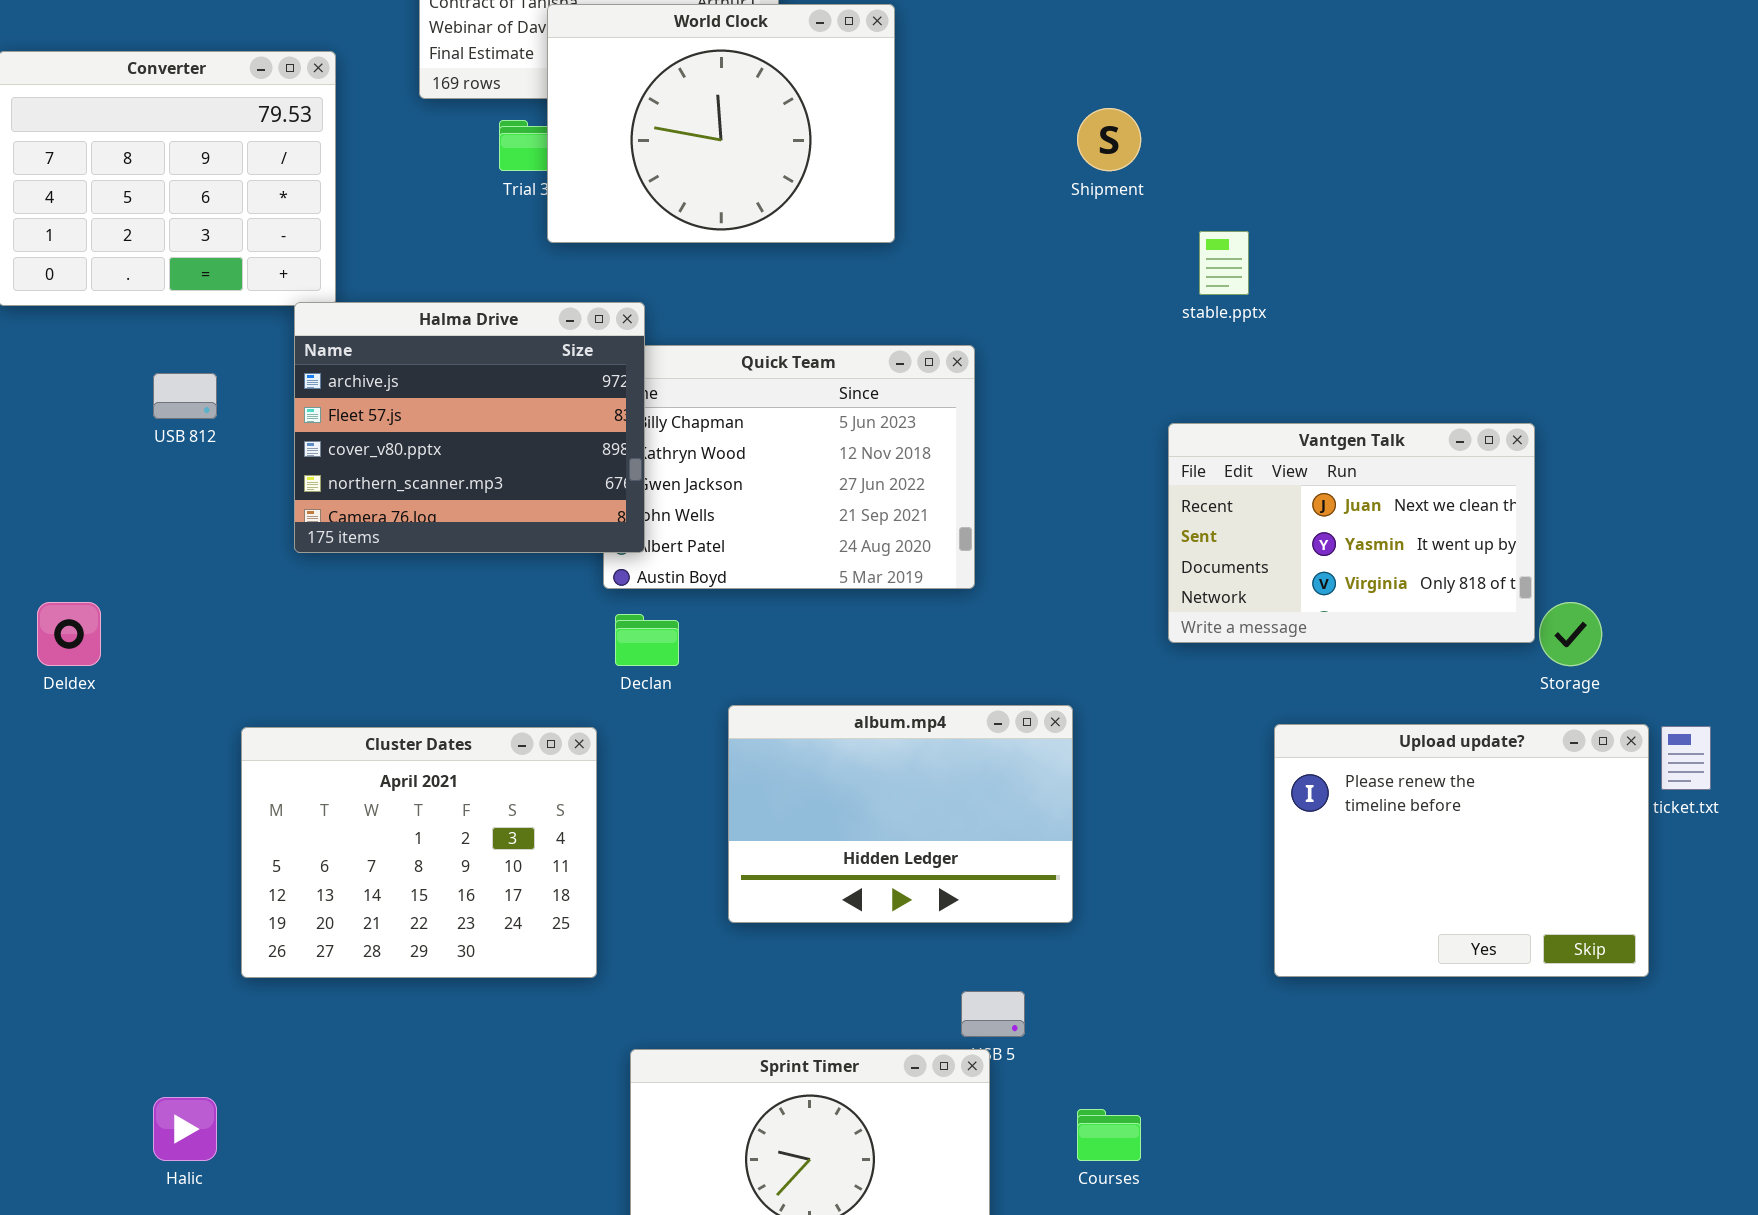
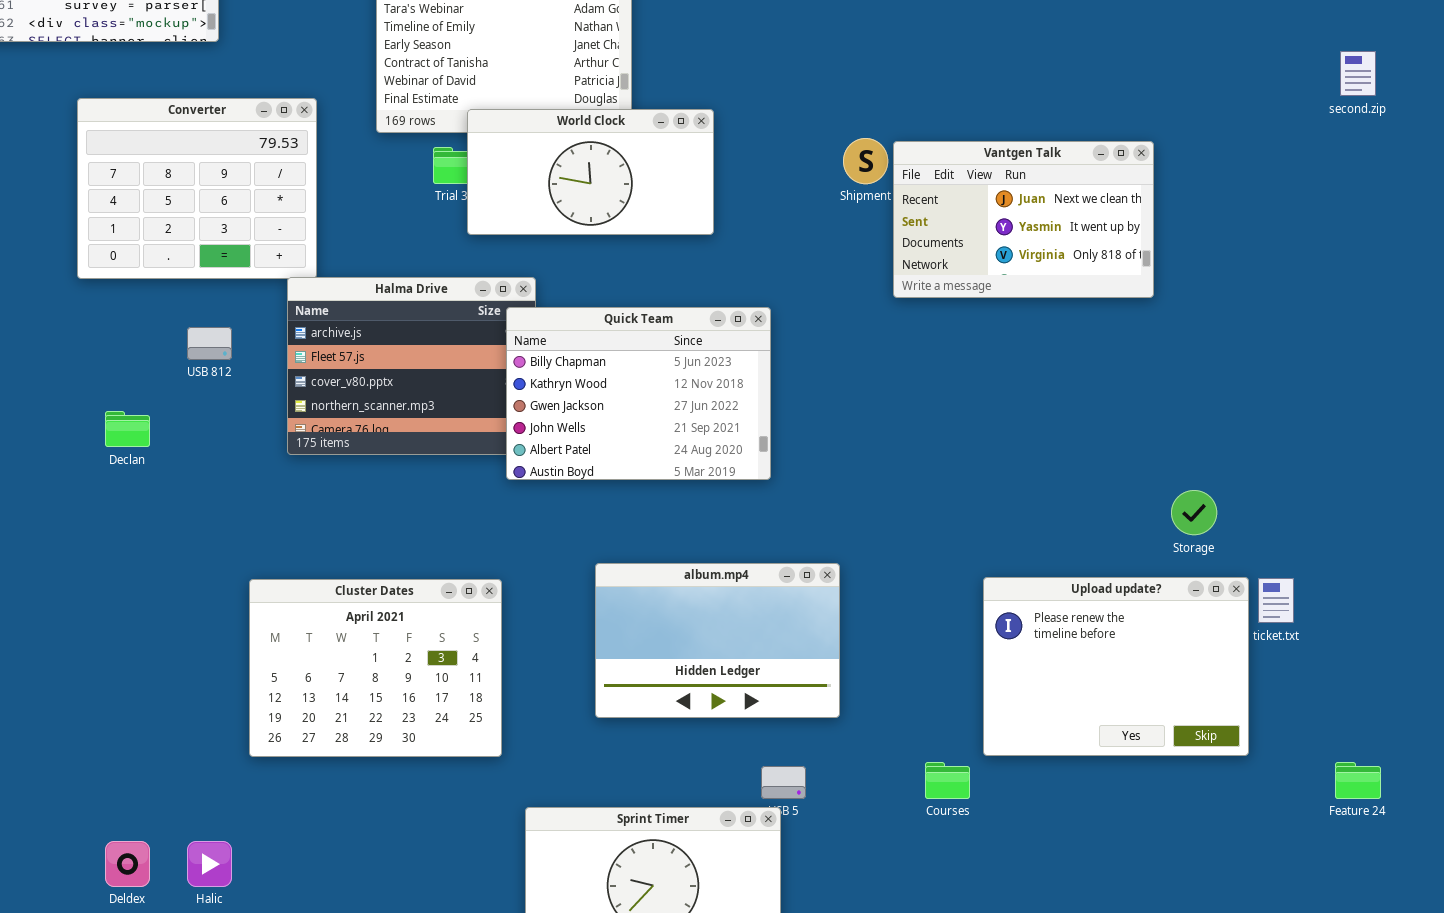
World Clock: [547,4,895,243] -> [467,109,714,235], resized
Quick Team: [603,345,975,589] -> [506,307,771,480], raised
Vantgen Talk: [1168,423,1535,643] -> [893,141,1154,298], moved
Deldex: [37,602,101,666] -> [105,841,150,887], moved
Declan: [615,614,679,666] -> [105,411,150,447], moved
Courses: [1077,1109,1141,1161] -> [925,762,970,799], moved

